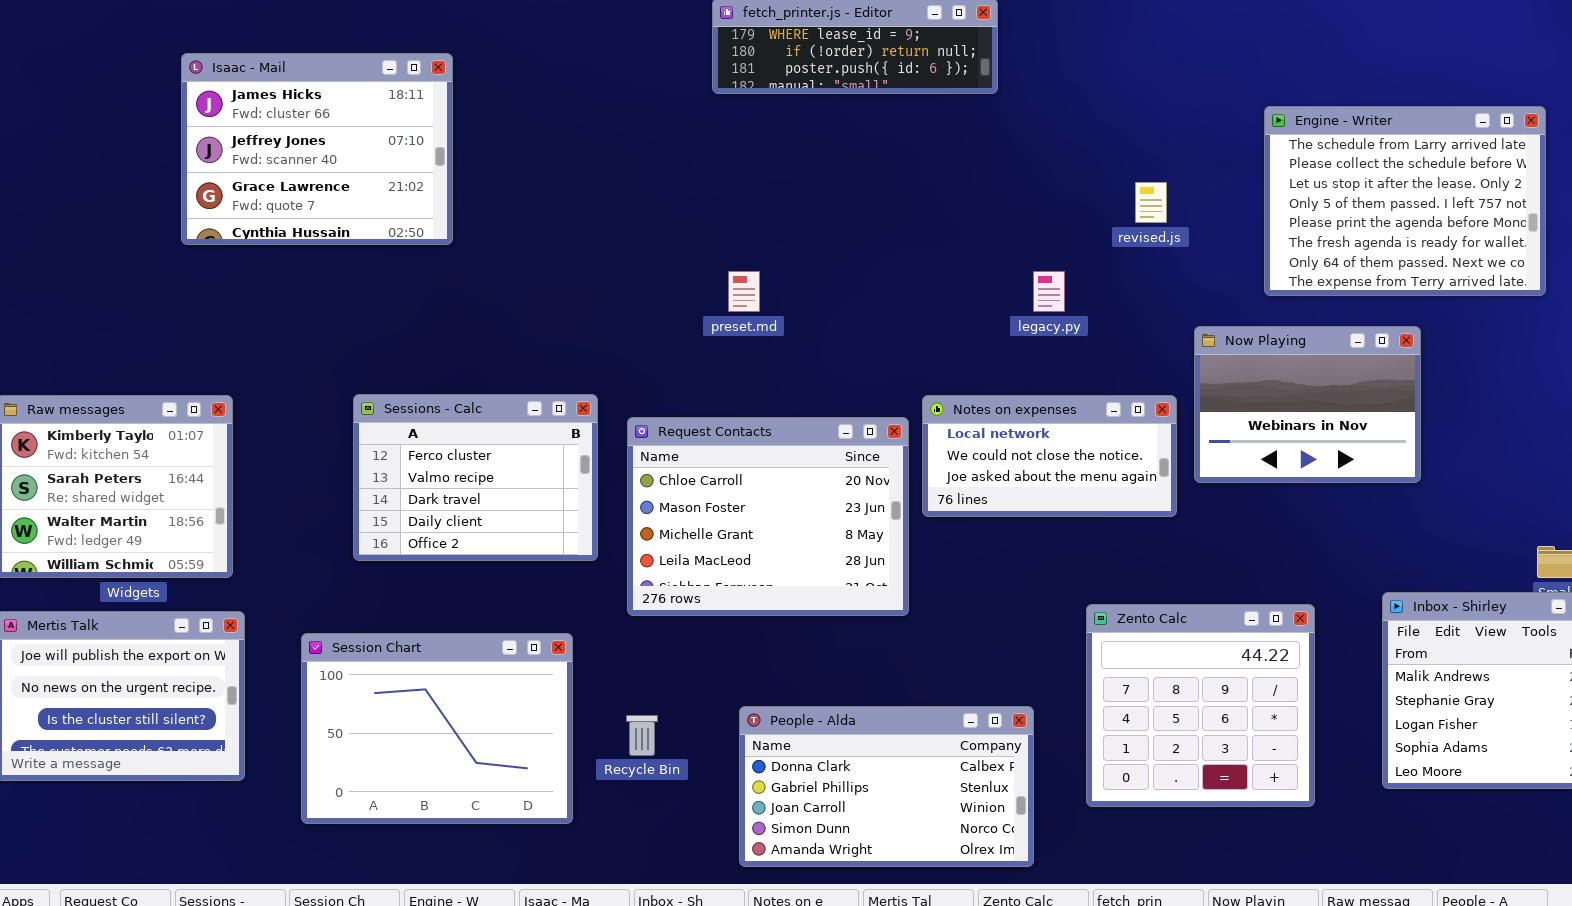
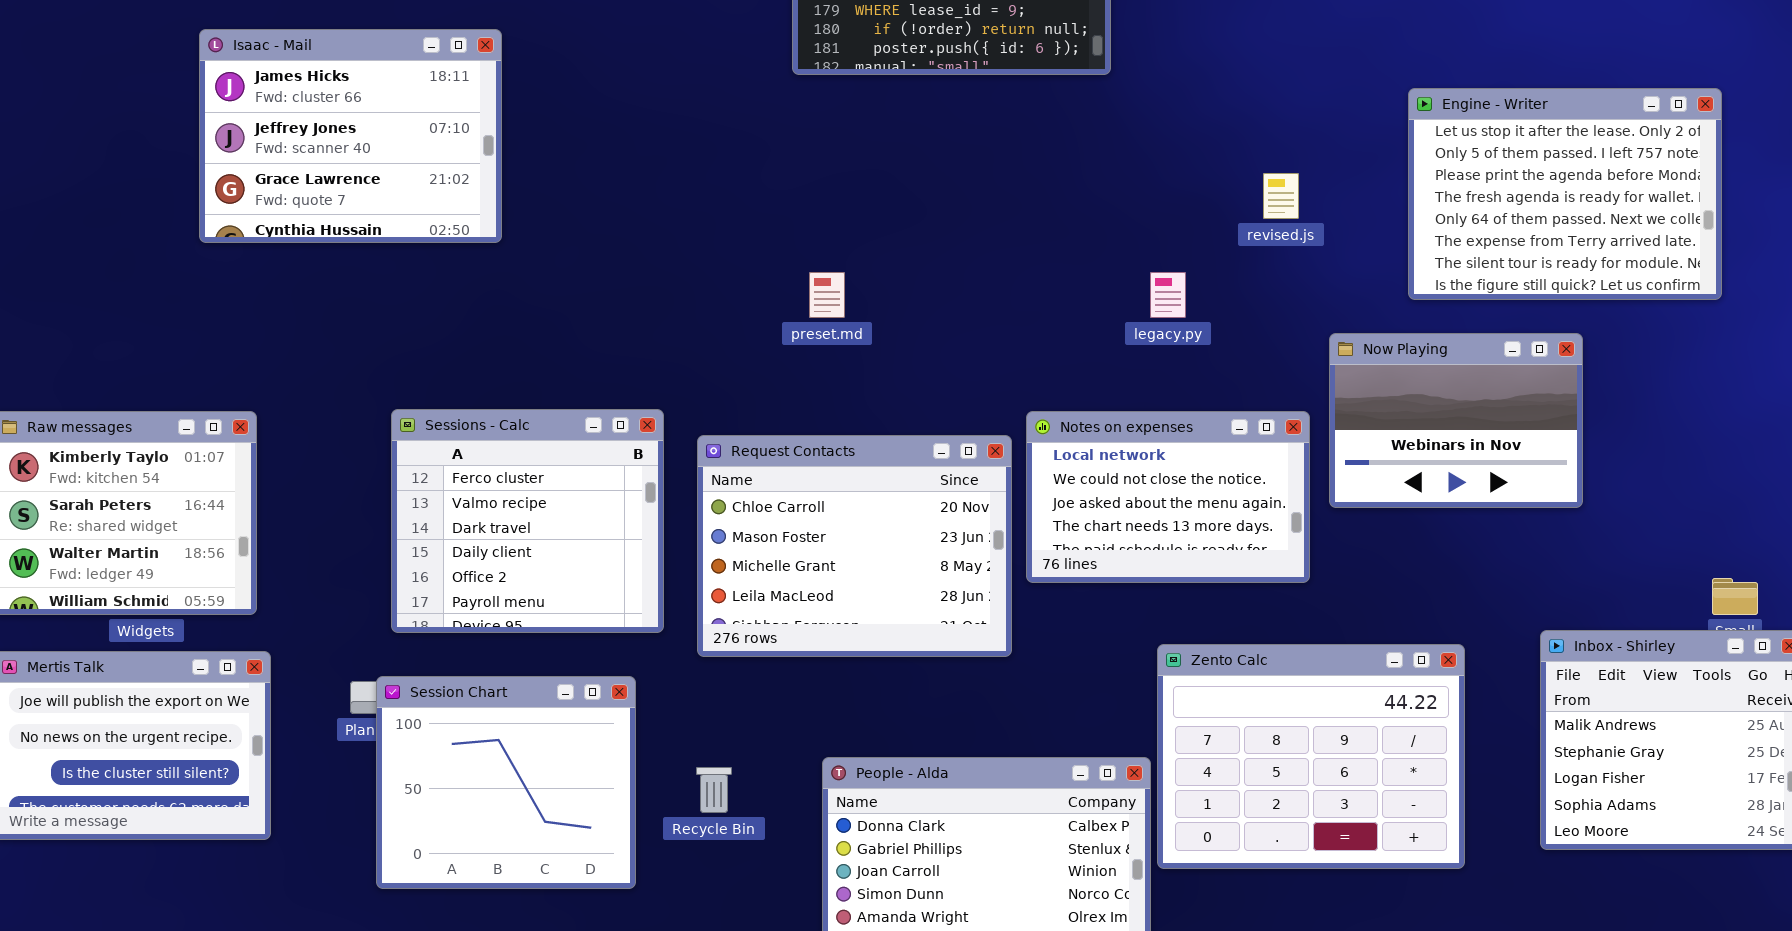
Engine - Writer: [1264,106,1546,296] -> [1408,88,1722,300], scrolled down 2 rows
Sessions - Calc: [353,394,598,561] -> [391,409,664,633], resized
Notes on expenses: [922,395,1177,517] -> [1026,411,1310,583], resized
Zento Calc: [1086,604,1315,807] -> [1157,644,1465,869], resized
Session Chart: [301,633,573,824] -> [376,676,636,889], resized

